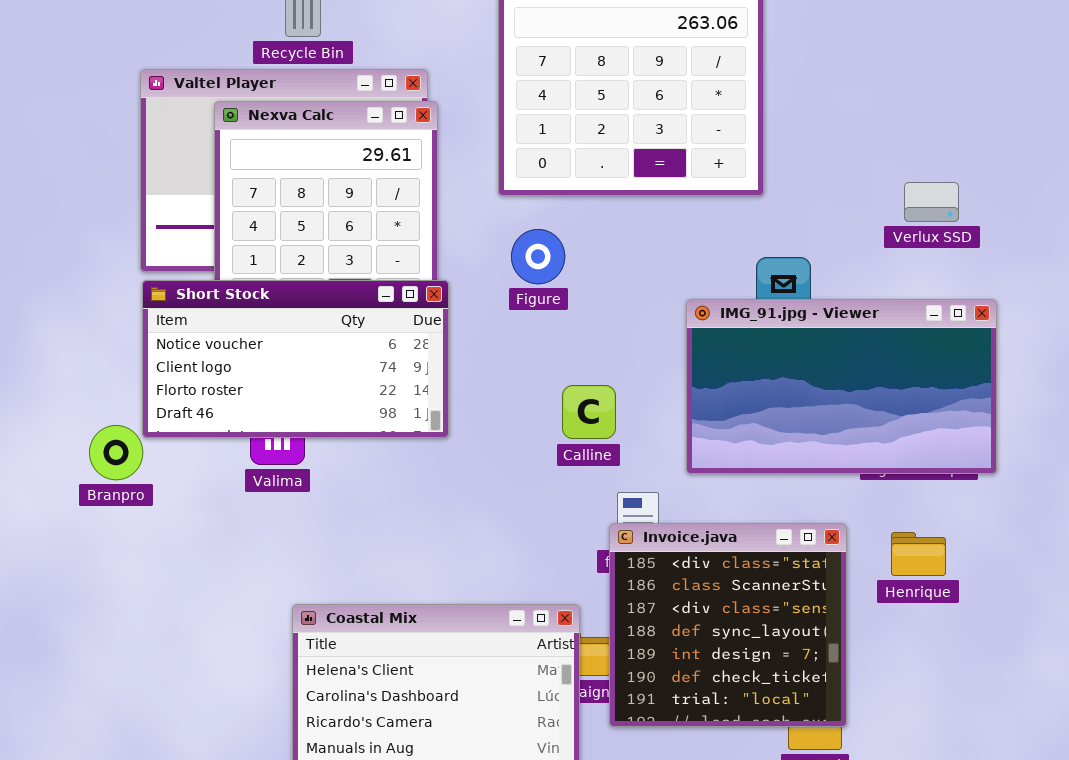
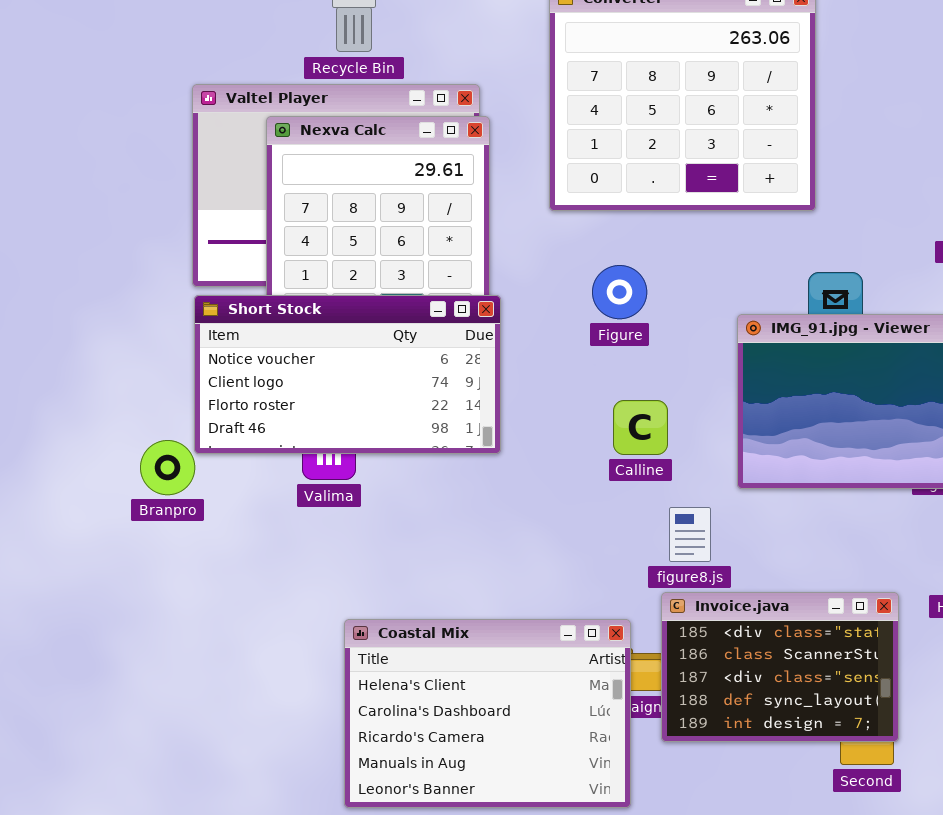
Figure: [511,229,565,284] -> [592,265,647,319], moved
Invoice.java: [609,523,847,727] -> [661,592,899,742], resized

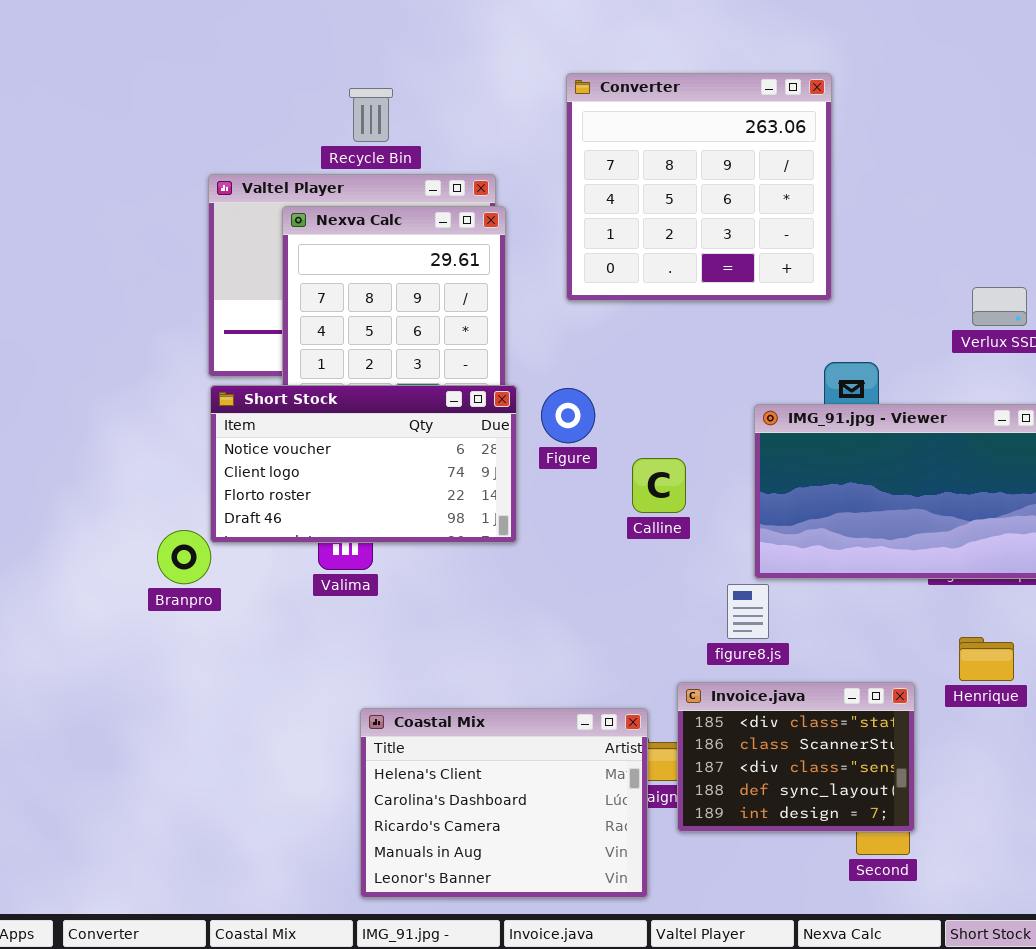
Figure: [592,265,647,319] -> [541,388,595,443], moved
Calline: [613,400,668,455] -> [632,458,686,513], moved
figure8.js: [669,507,711,562] -> [727,584,769,639], moved

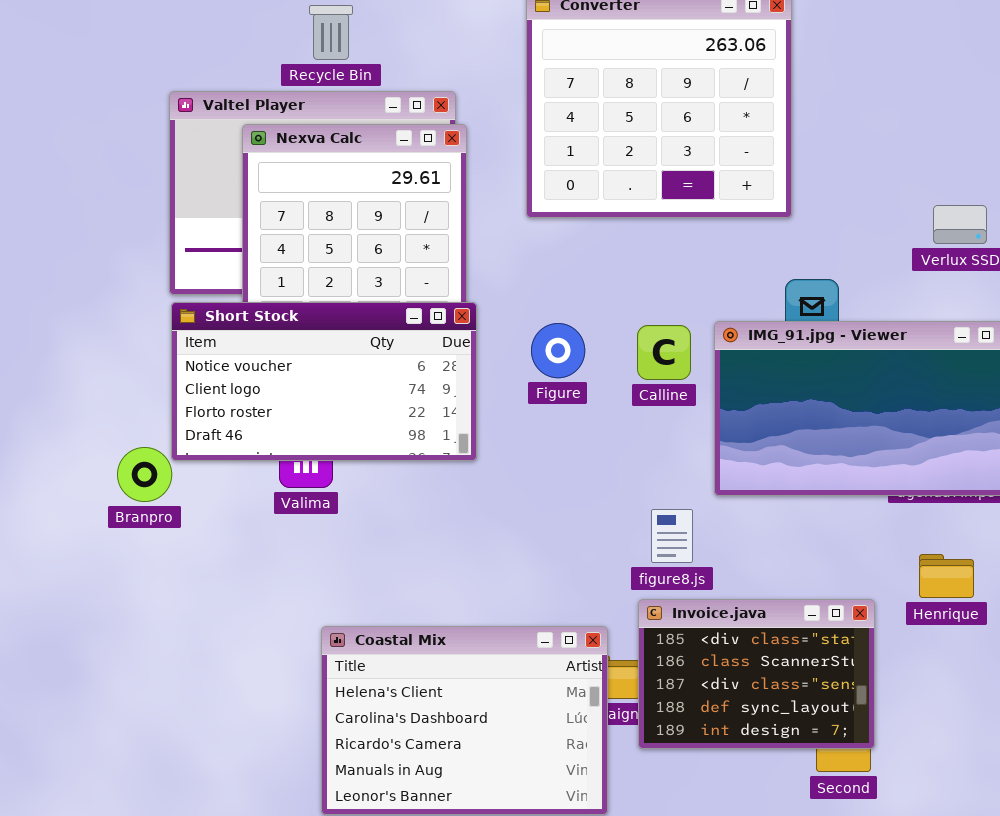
Figure: [541,388,595,443] -> [531,323,585,378], moved
Calline: [632,458,686,513] -> [637,325,691,380], moved
figure8.js: [727,584,769,639] -> [651,509,693,563], moved

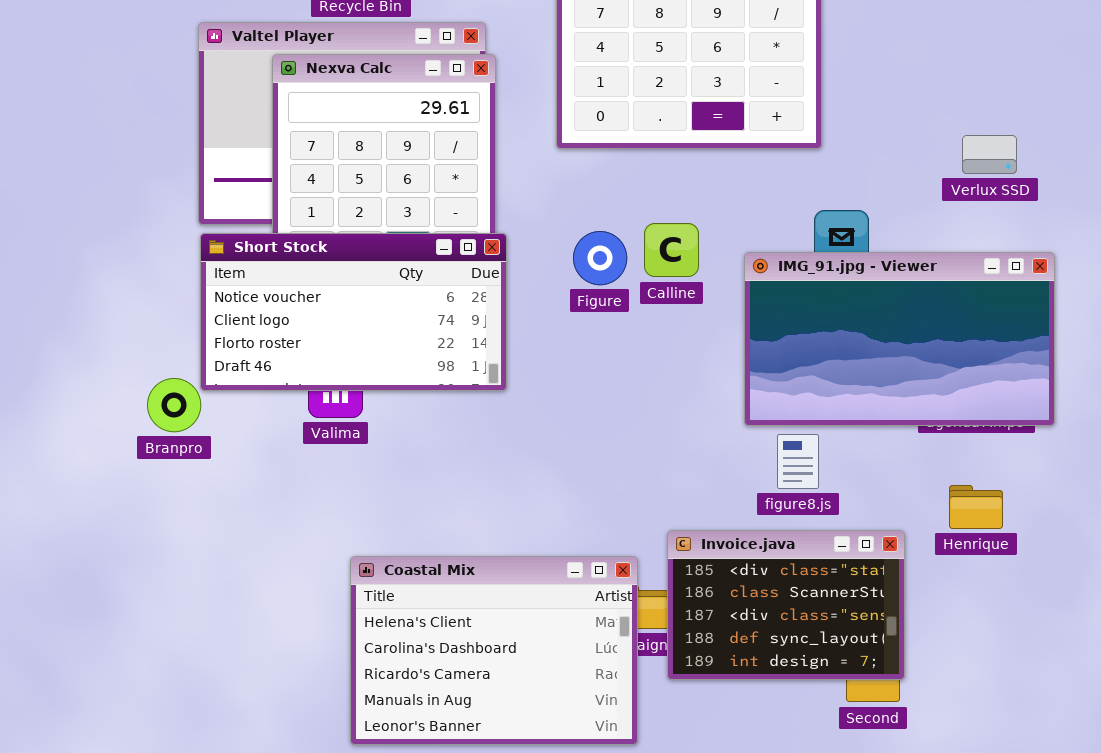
Figure: [531,323,585,378] -> [573,231,627,285], moved
Calline: [637,325,691,380] -> [644,223,699,277], moved
figure8.js: [651,509,693,563] -> [777,434,819,489], moved

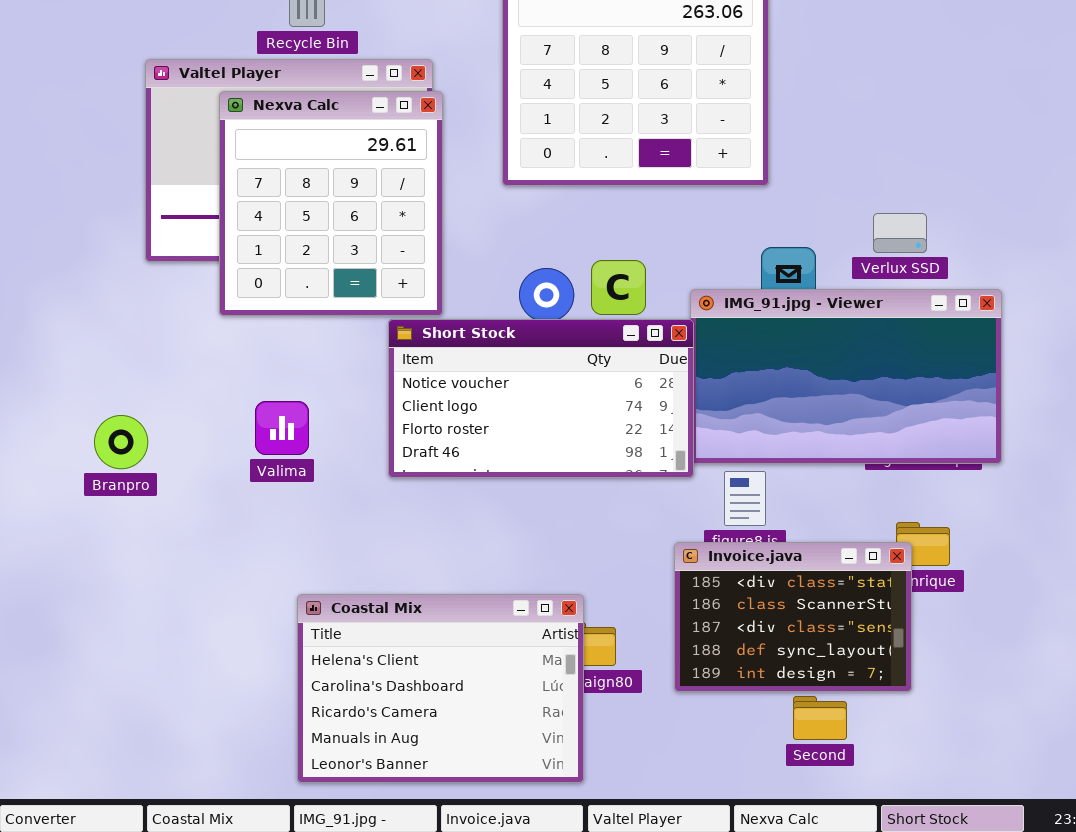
Verlux SSD: [962,135,1017,174] -> [873,213,927,253], moved
Short Stock: [200,233,507,391] -> [388,319,694,478], moved
Invoice.java: [667,530,905,680] -> [674,542,912,692], moved

